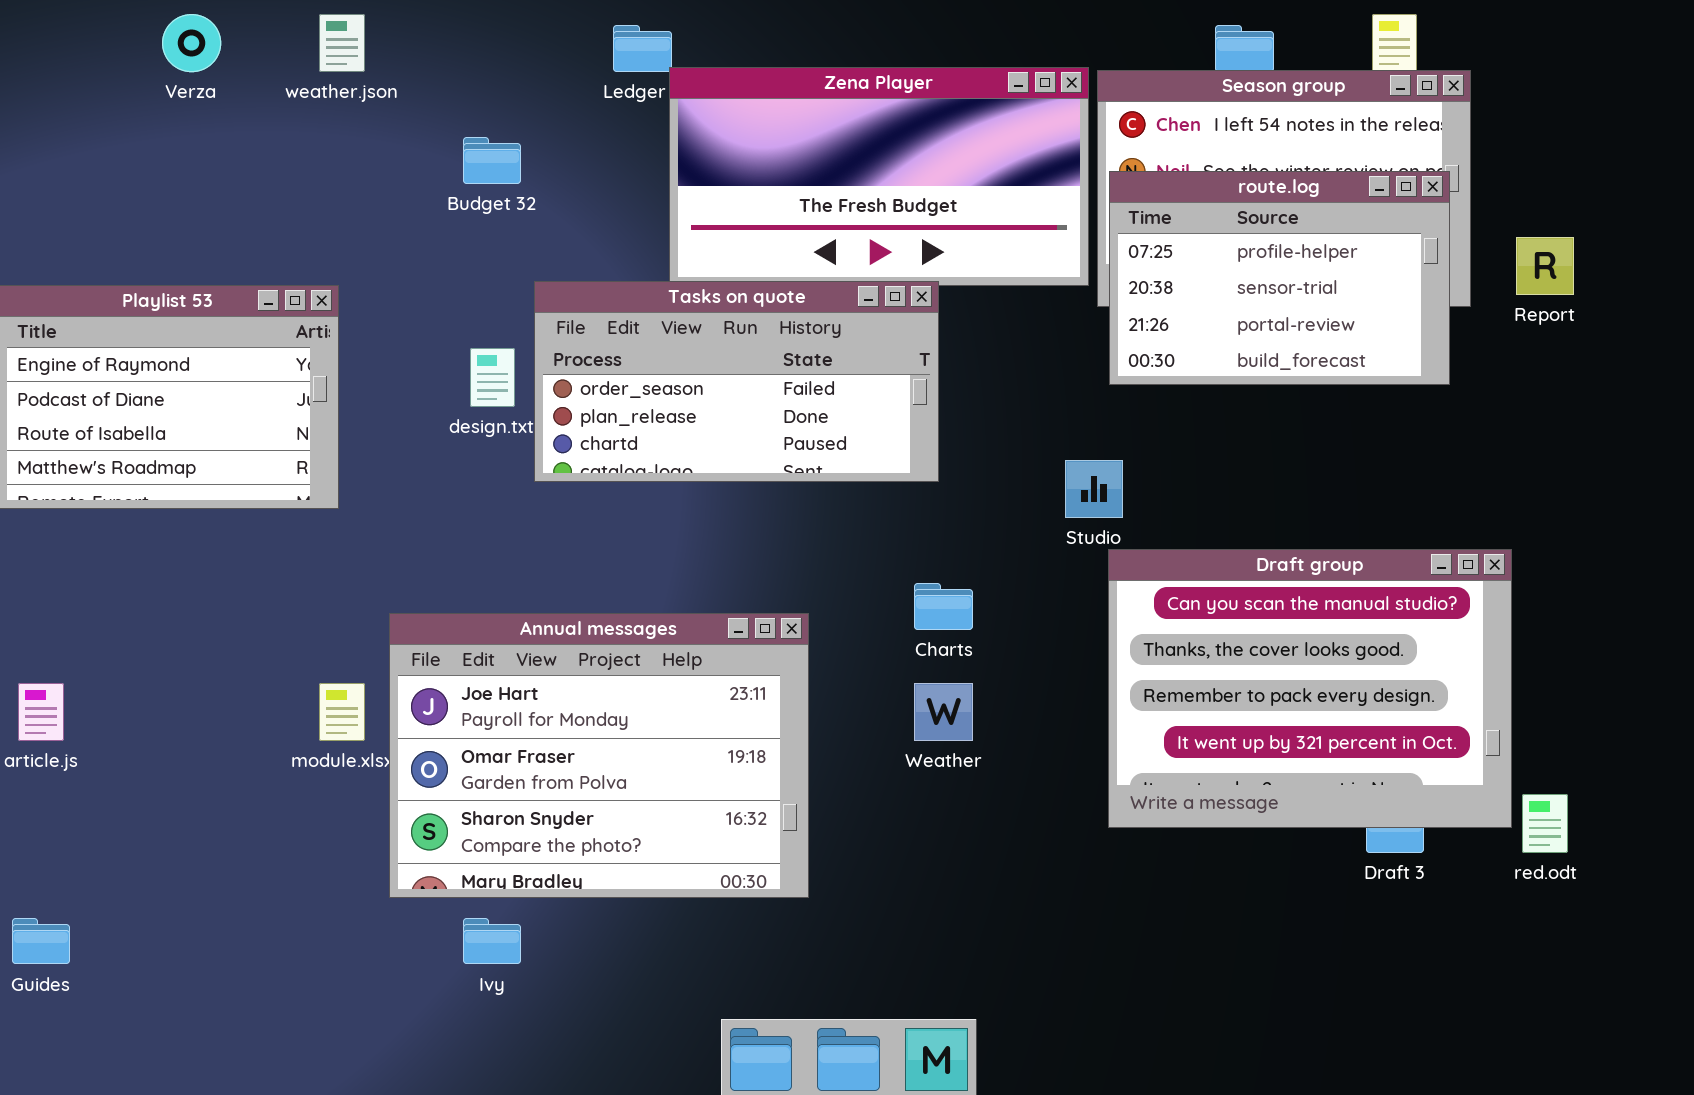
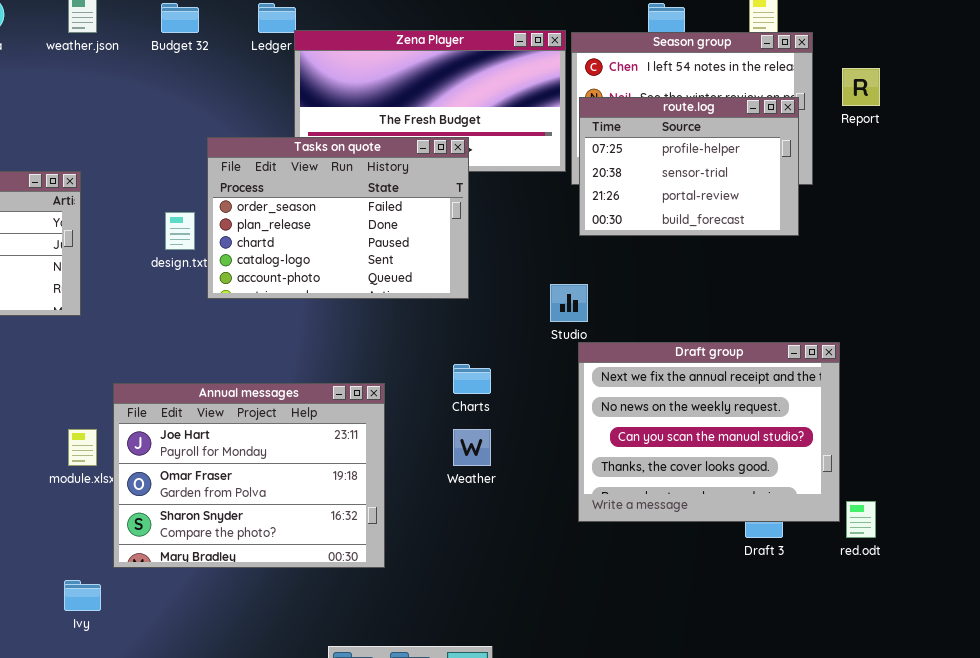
Budget 32: [463,137,521,184] -> [161,3,199,33], moved
Report: [1516,237,1574,295] -> [842,68,880,106], moved
Tasks on quote: [534,281,939,482] -> [207,137,469,299], resized
Draft group: [1108,549,1512,828] -> [578,342,840,522], scrolled up 2 rows
Ivy: [463,918,521,964] -> [64,580,101,611], moved

